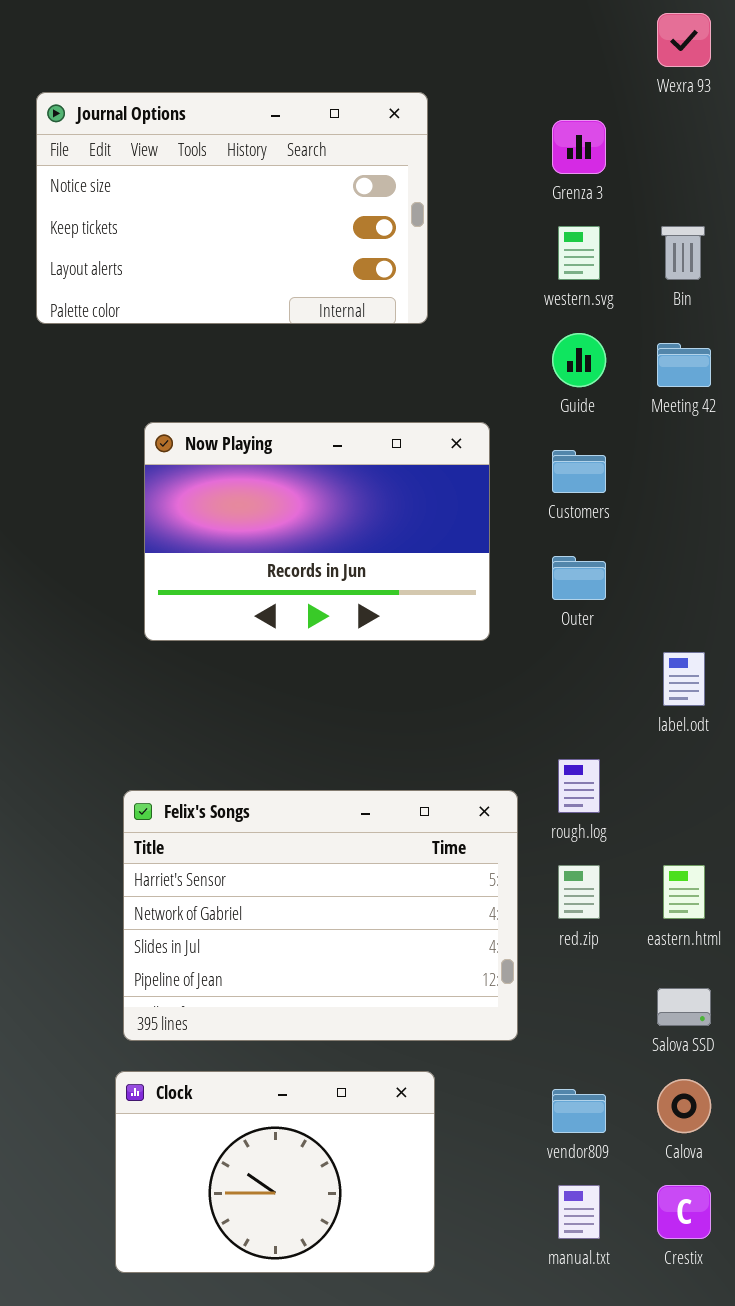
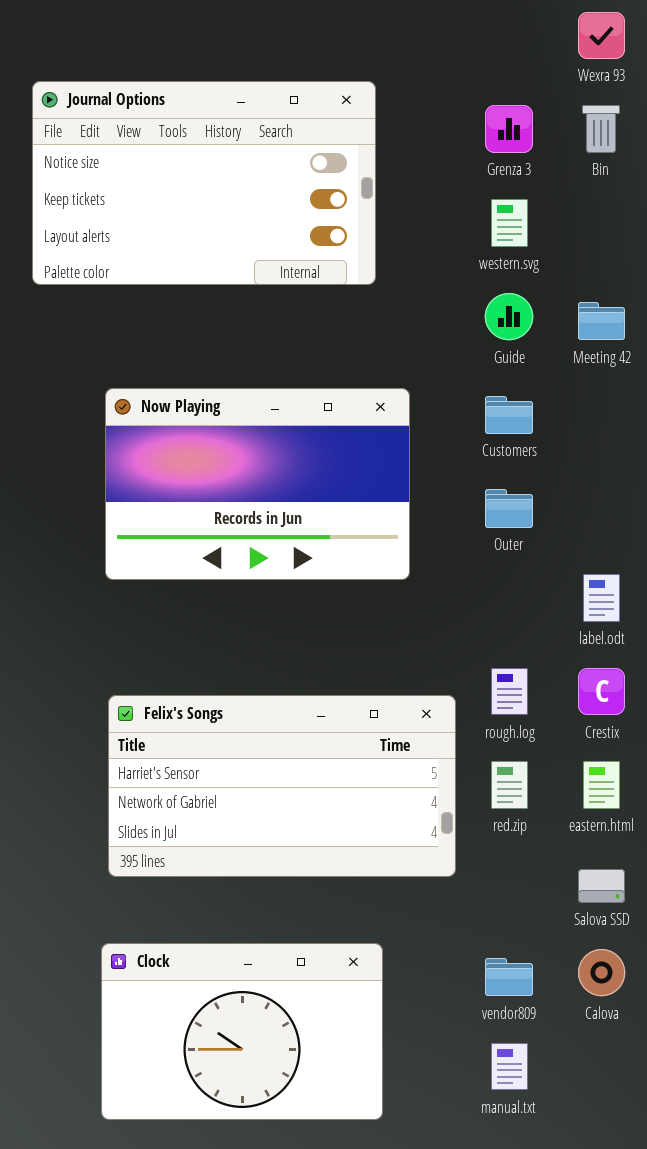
Bin: [661,226,705,280] -> [582,105,620,153], moved
Now Playing: [144,422,490,641] -> [105,388,410,580], moved
Felix's Songs: [123,790,518,1041] -> [108,695,456,877], resized
Crestix: [657,1185,711,1239] -> [578,668,625,715], moved

